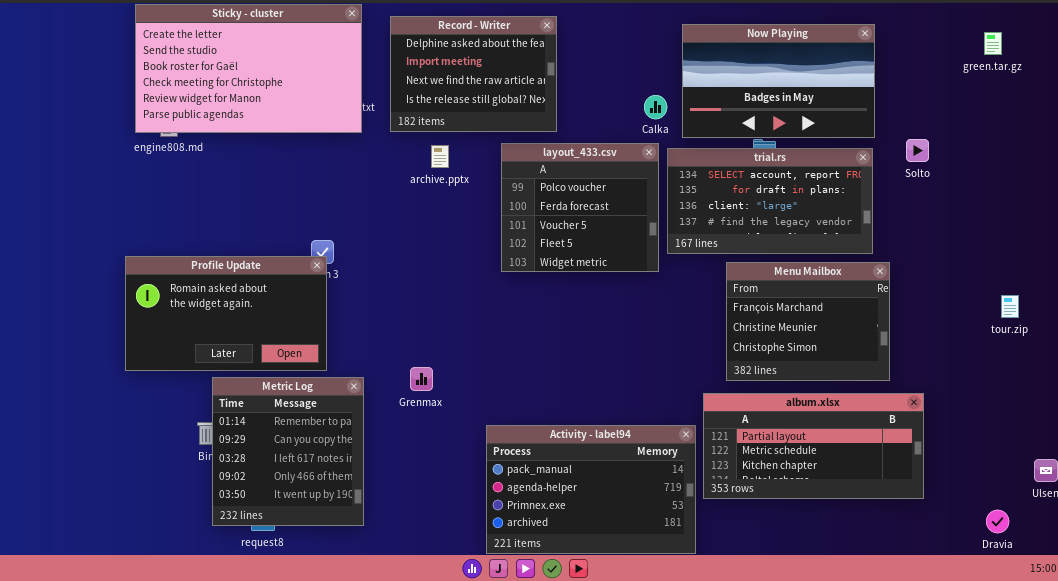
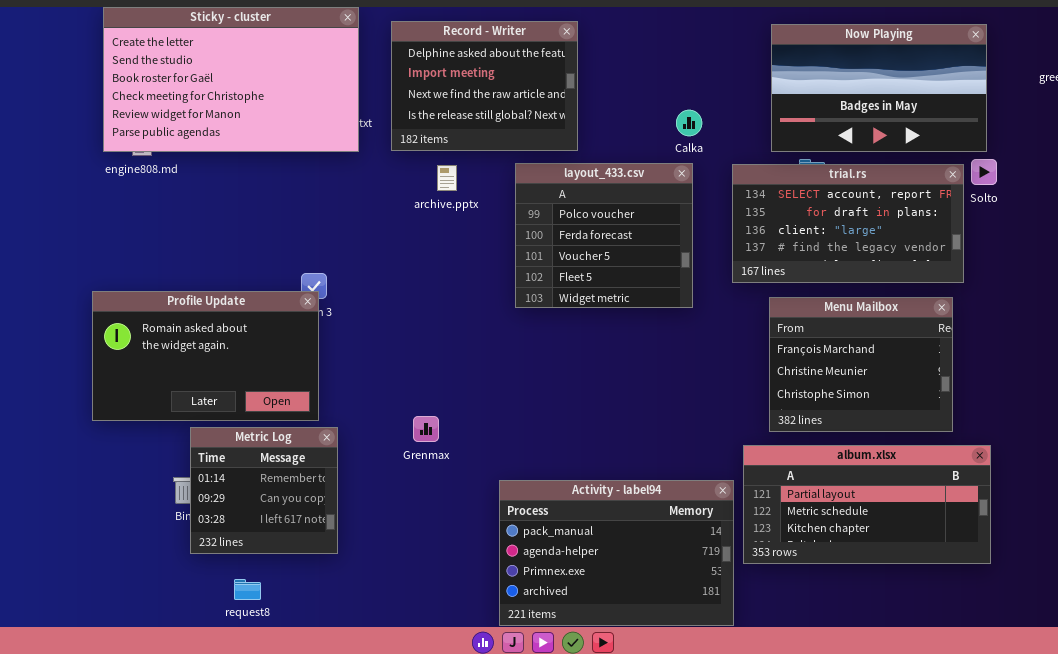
Now Playing: [682,24,875,138] -> [771,24,987,152], moved
trial.rs: [667,148,873,254] -> [732,164,964,283], moved
Metric Log: [212,377,364,526] -> [190,427,338,554], resized

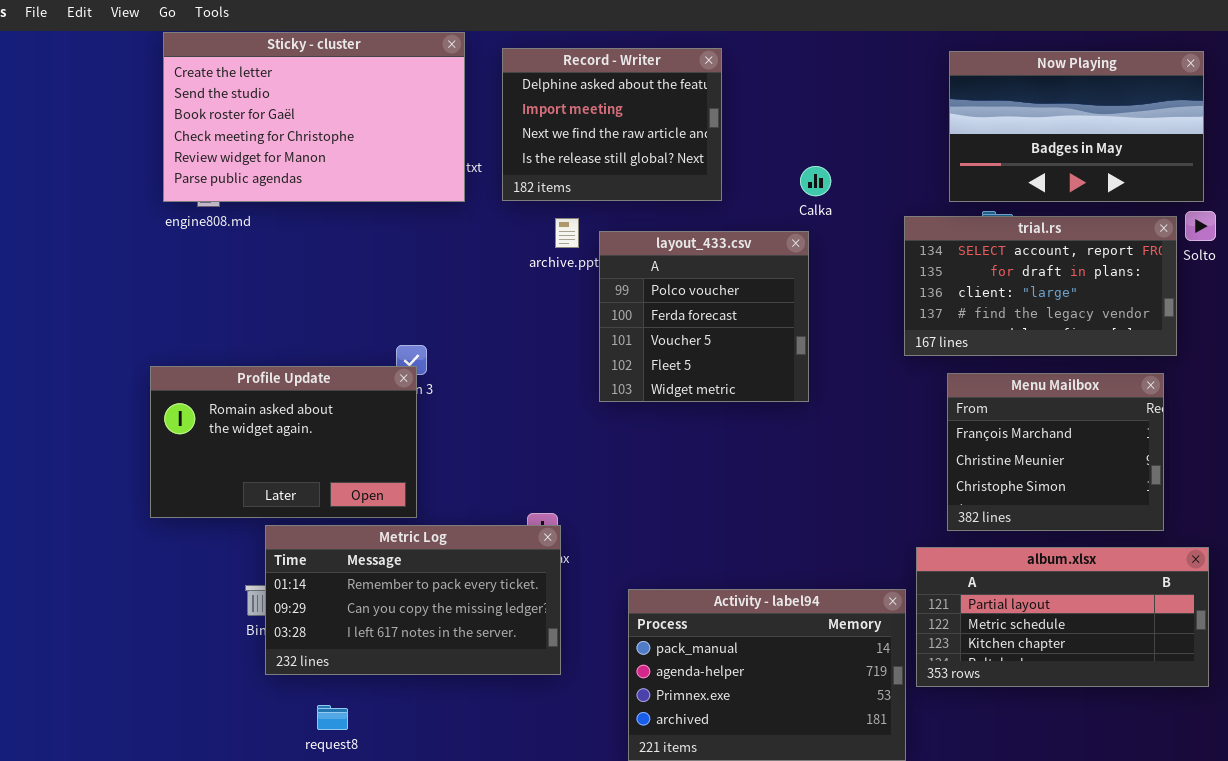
Calka: [676,110,702,136] -> [800,166,831,196], moved
layout_433.csv: [515,163,693,308] -> [599,231,809,402], moved
Metric Log: [190,427,338,554] -> [265,525,561,675], resized

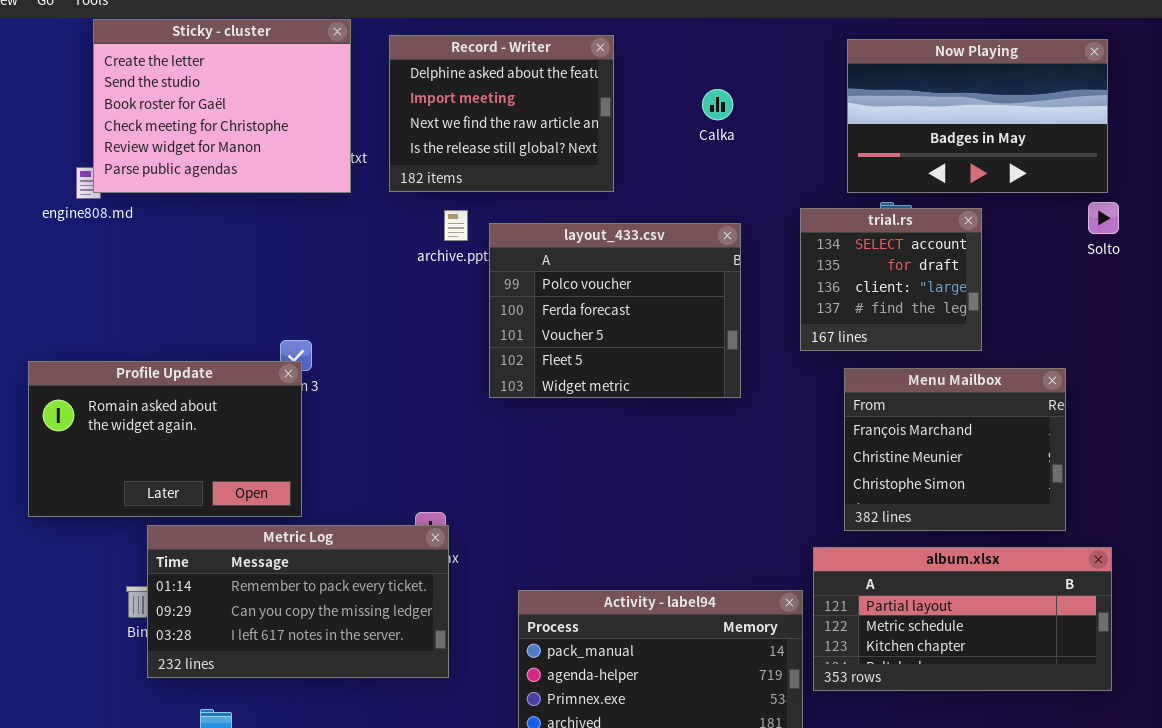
Sticky - cluster: [163,32,465,202] -> [93,19,351,193], resized
Calka: [800,166,831,196] -> [702,89,733,120], moved
trial.rs: [904,216,1177,356] -> [800,208,982,351], resized
layout_433.csv: [599,231,809,402] -> [489,223,741,398], resized

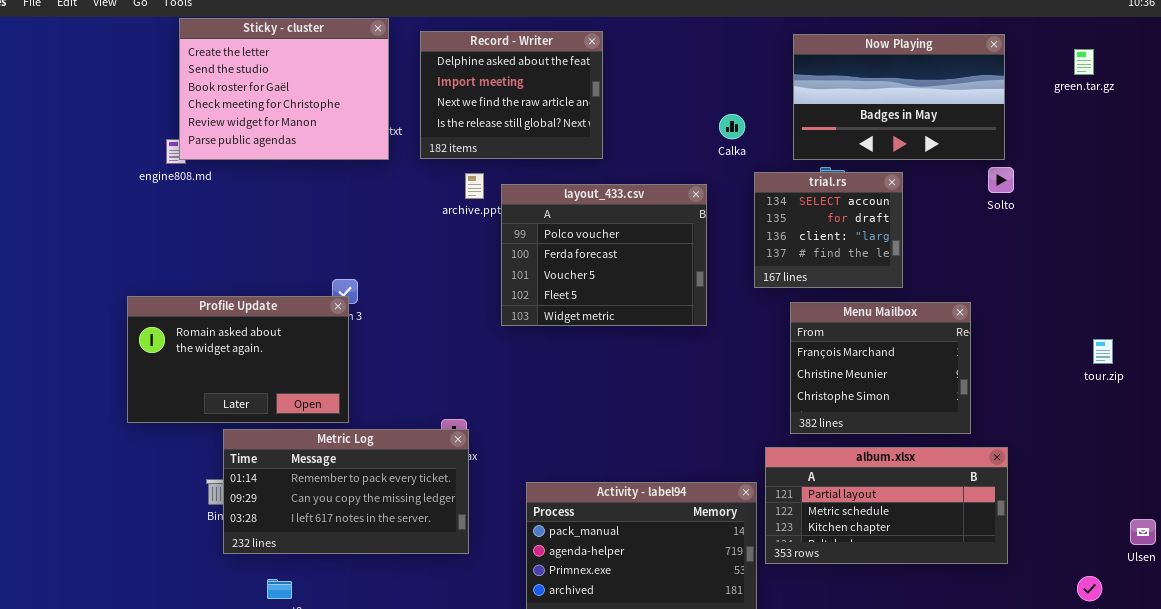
Calka: [702,89,733,120] -> [719,114,745,139], moved

